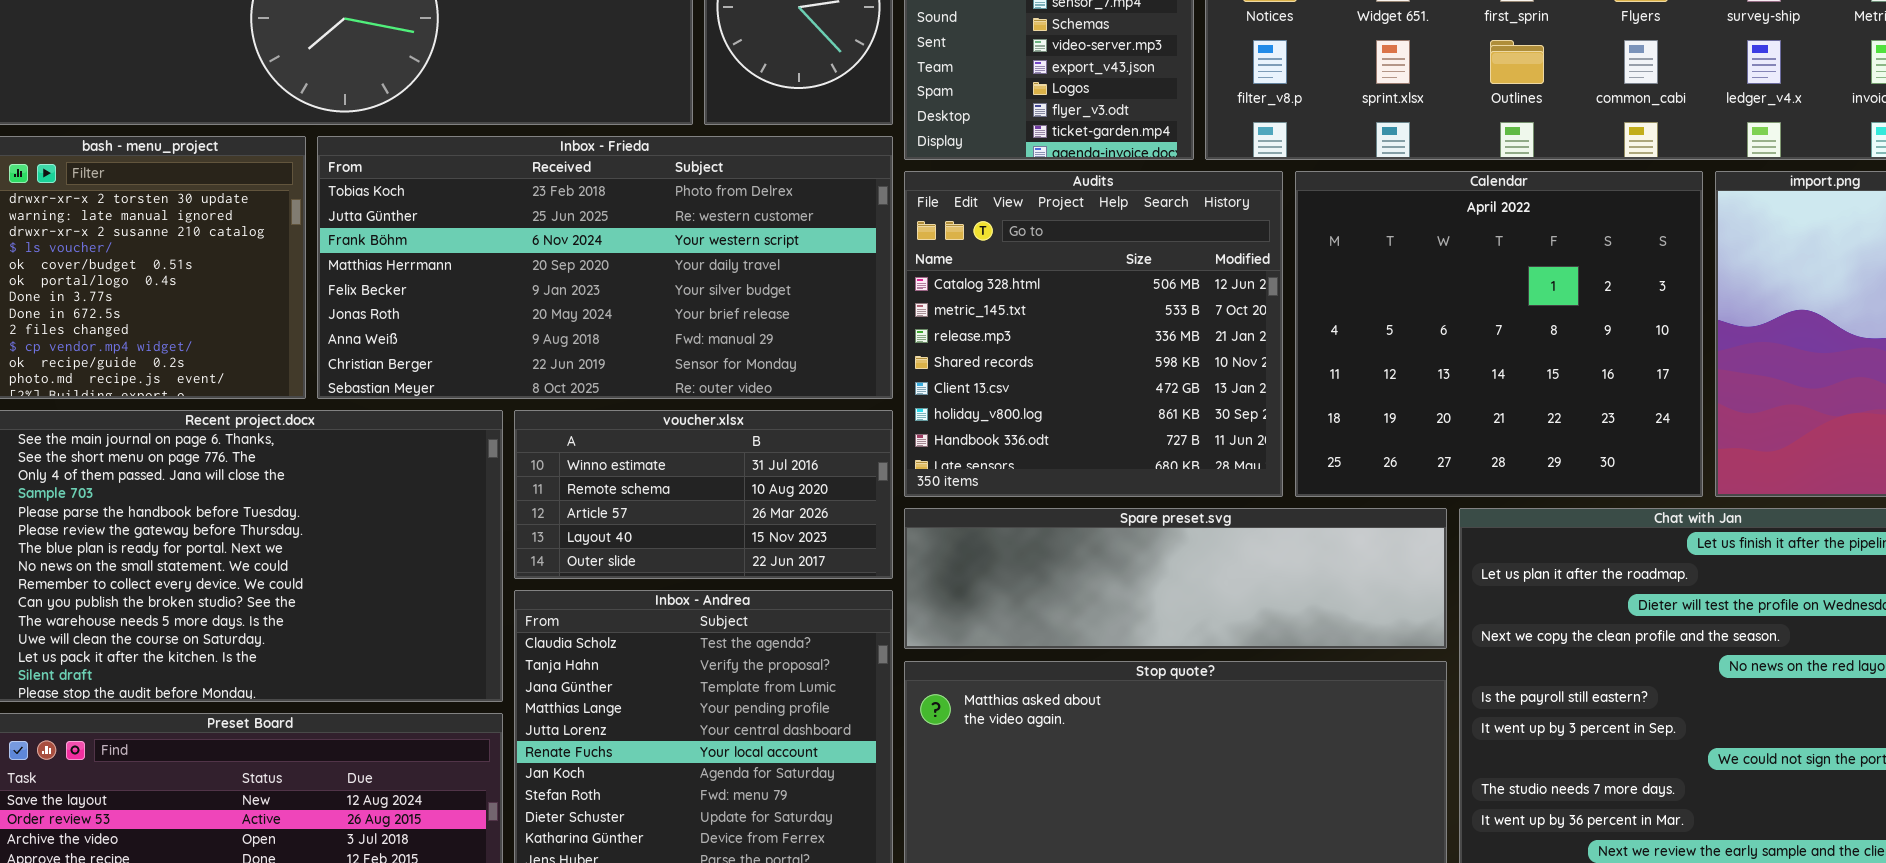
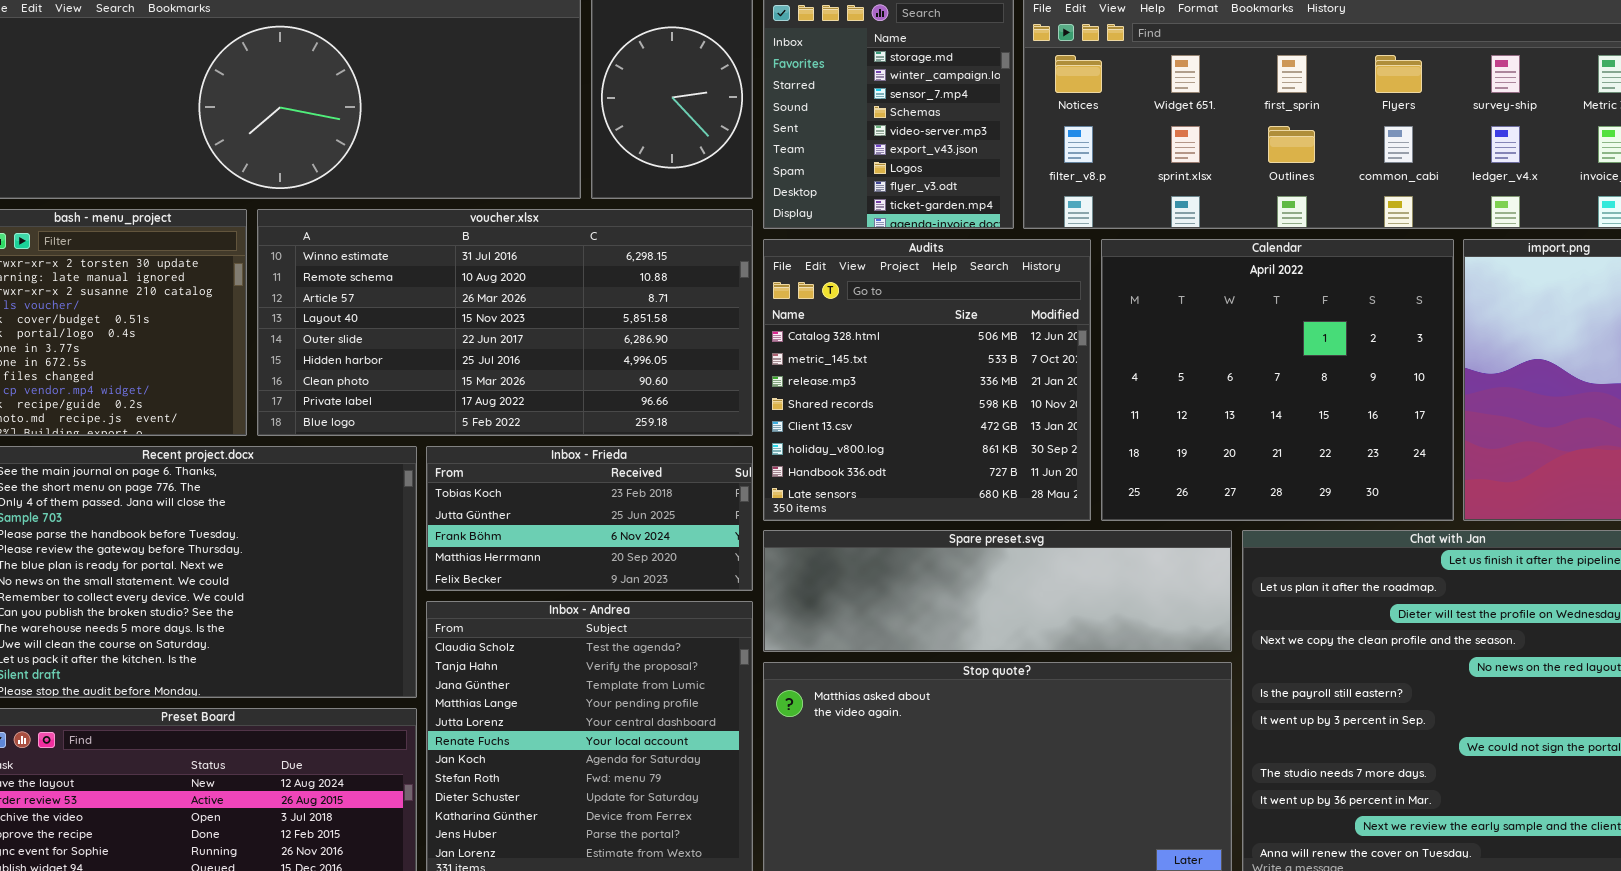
Inbox - Frieda: [317,136,893,399] -> [426,446,753,591], moved, resized
voucher.xlsx: [514,410,893,579] -> [257,209,753,436], moved, resized

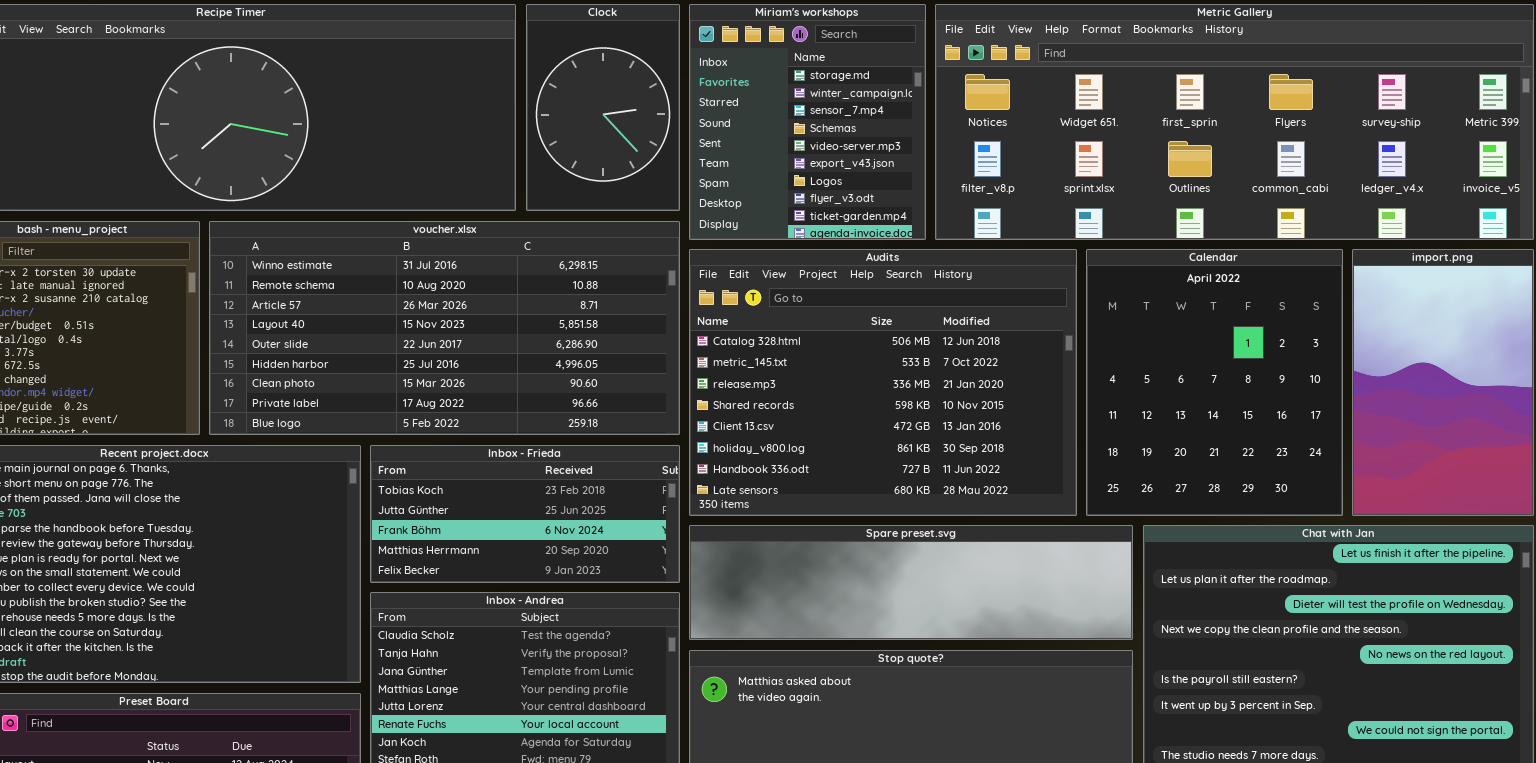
Audits: [763,239,1091,521] -> [689,249,1077,516], resized
Calendar: [1101,239,1454,521] -> [1086,249,1343,516], resized

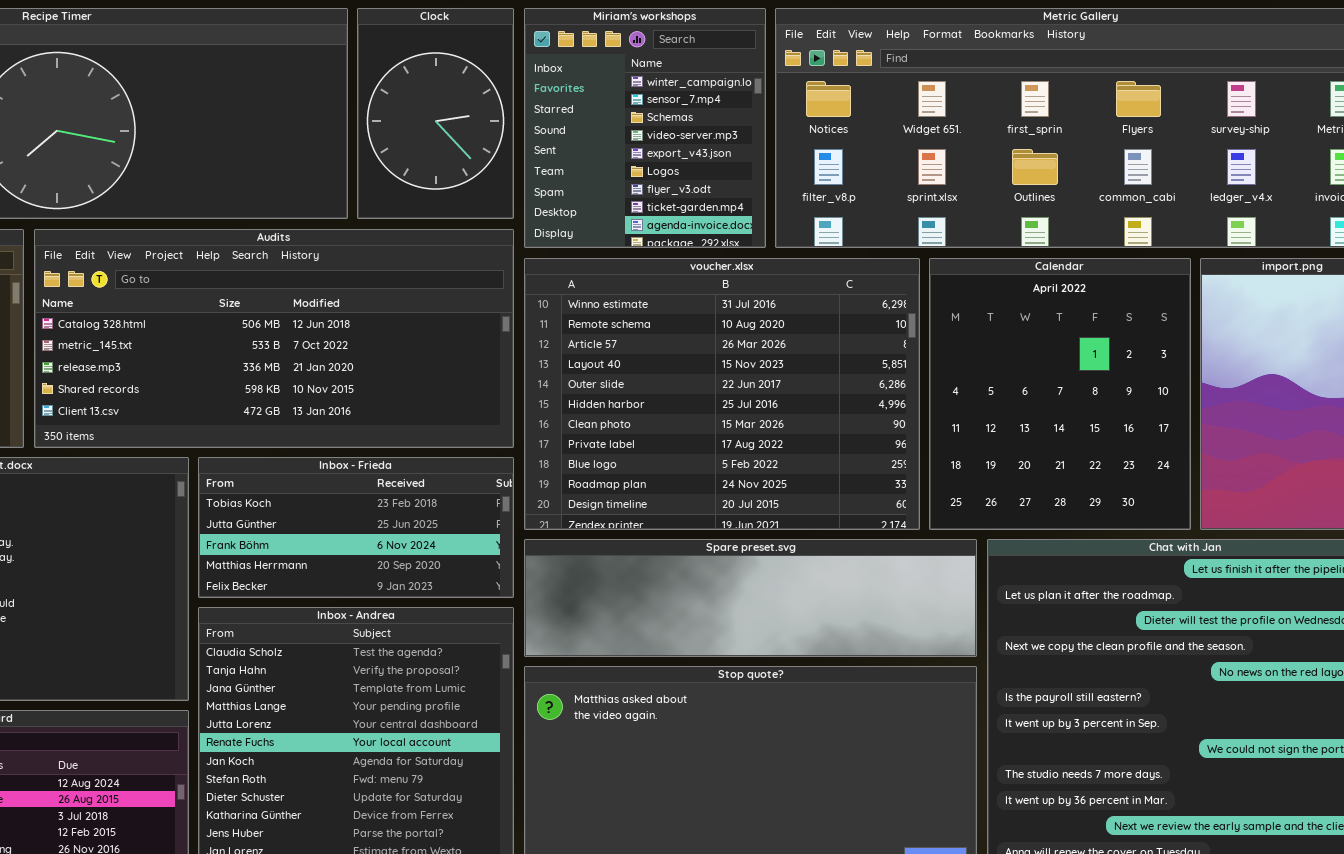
Miriam's workshops: [689,4,926,240] -> [524,8,766,248], scrolled down 1 row
voucher.xlsx: [209,221,680,435] -> [524,258,920,530], moved, resized
Audits: [689,249,1077,516] -> [34,229,514,448], moved, resized

